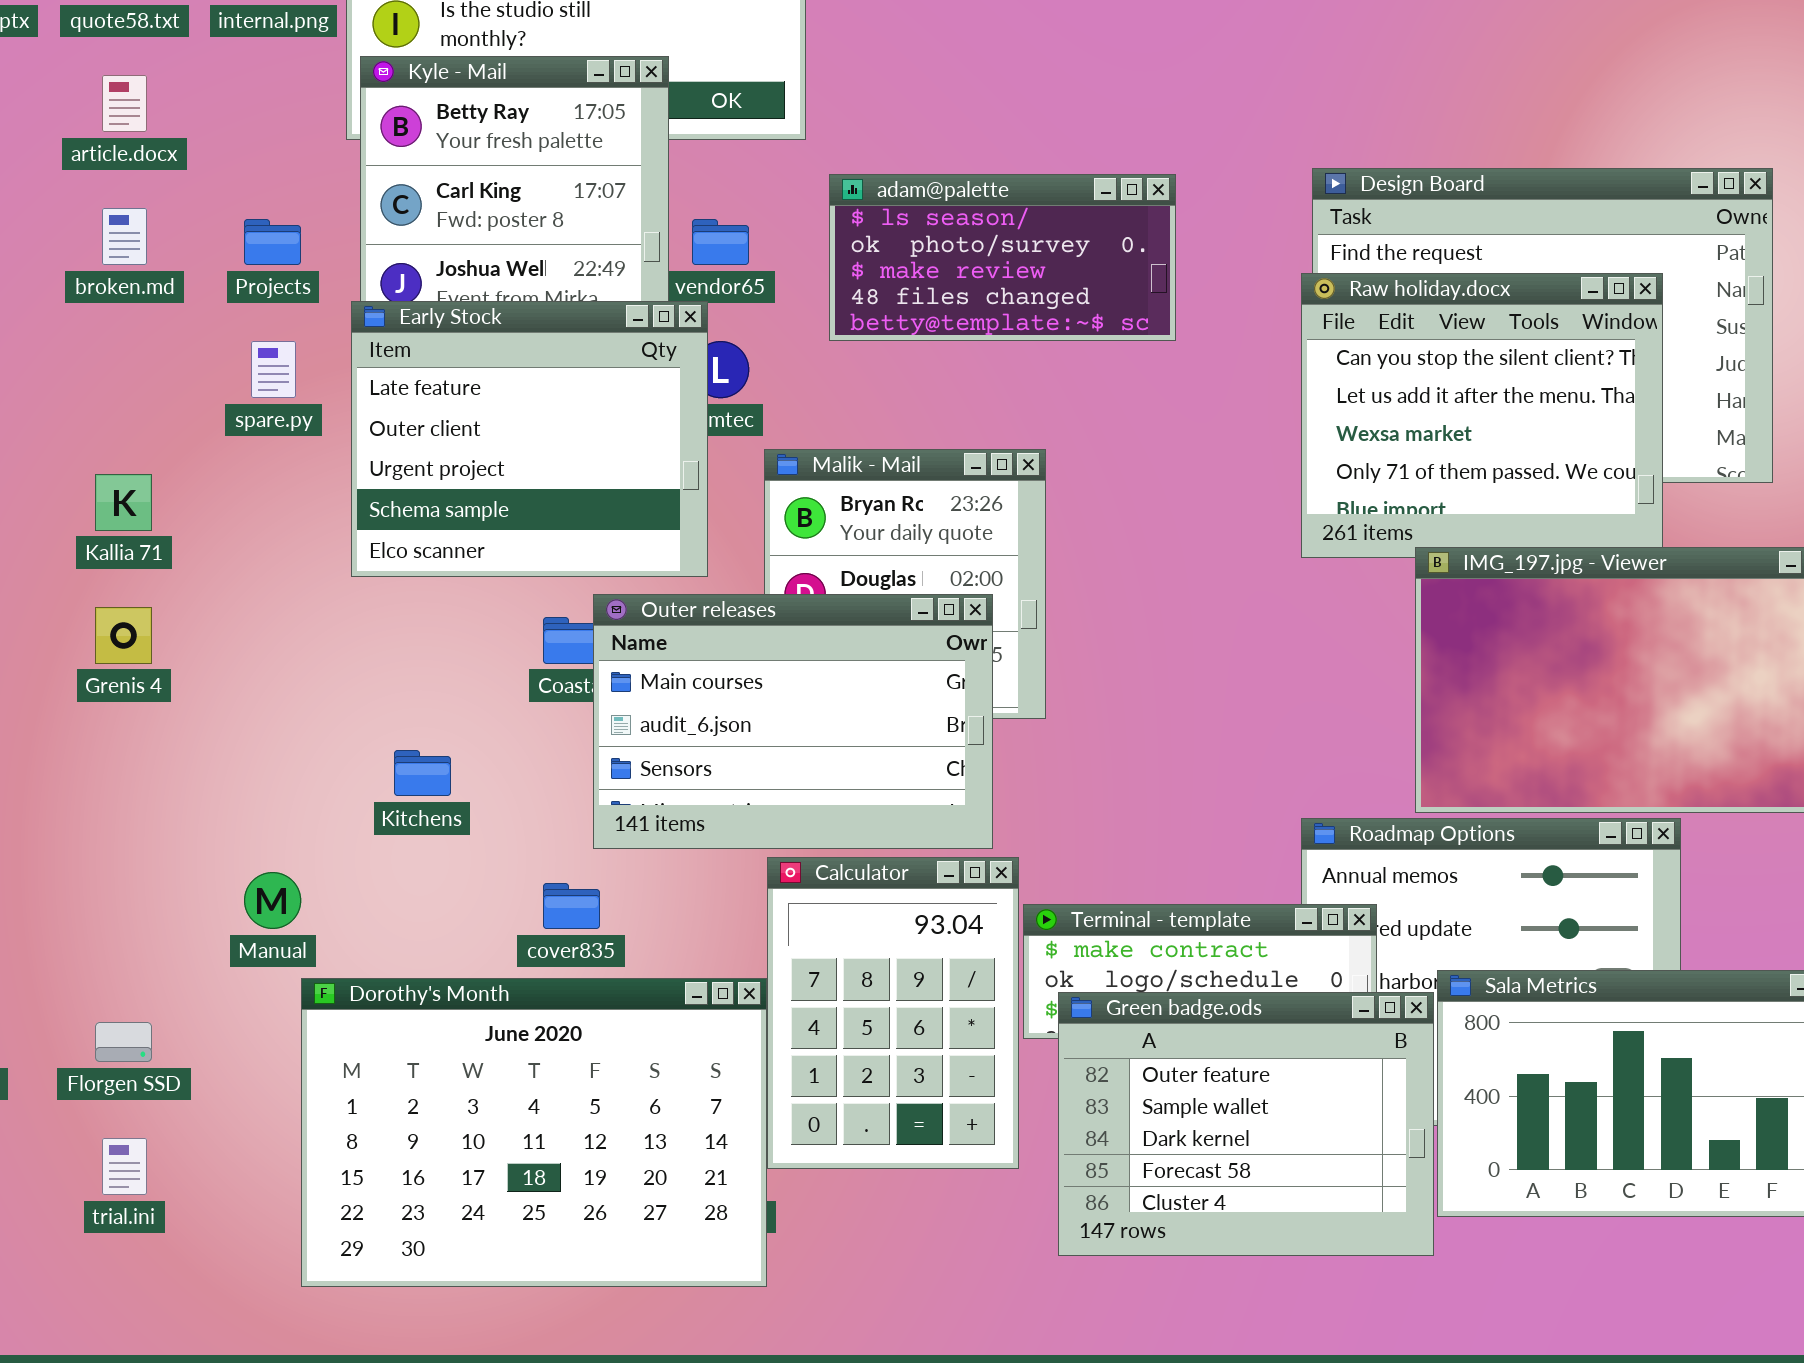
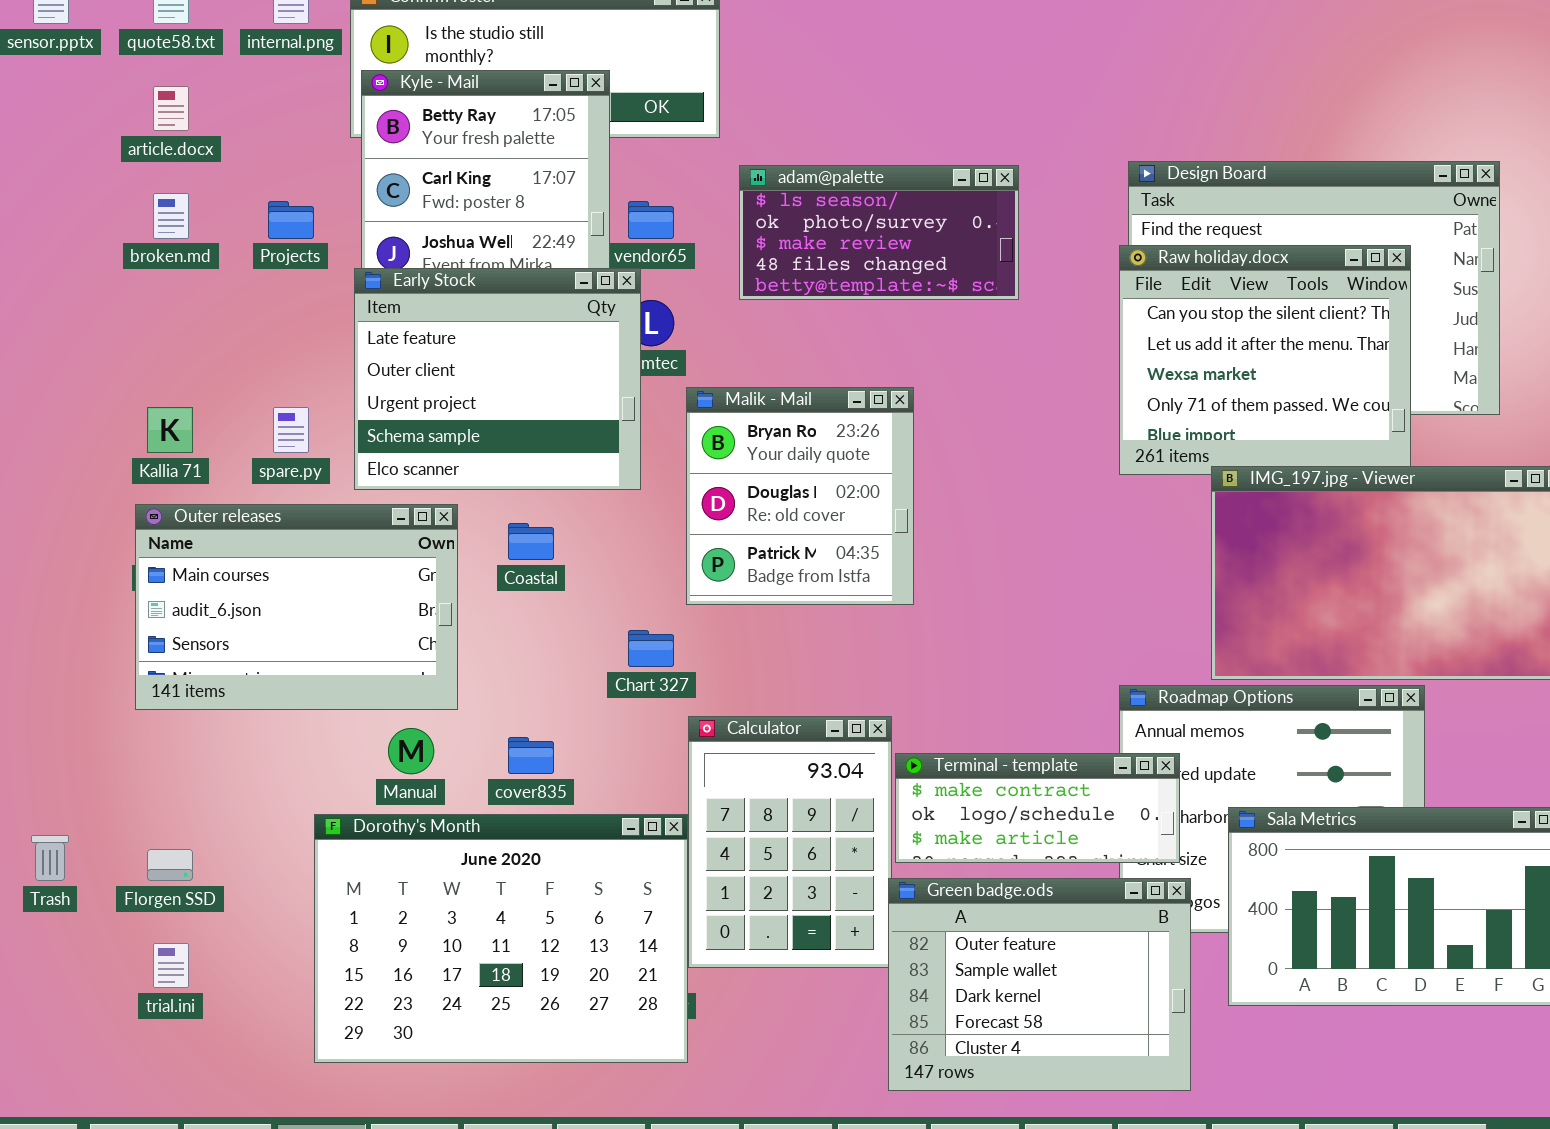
spare.py: [251,341,296,398] -> [273,407,309,453], moved
Outer releases: [593,594,993,849] -> [135,504,458,710], moved
Manual: [244,872,301,929] -> [388,728,434,774], moved
Green badge.ods: [1058,992,1434,1256] -> [888,878,1191,1091], moved

